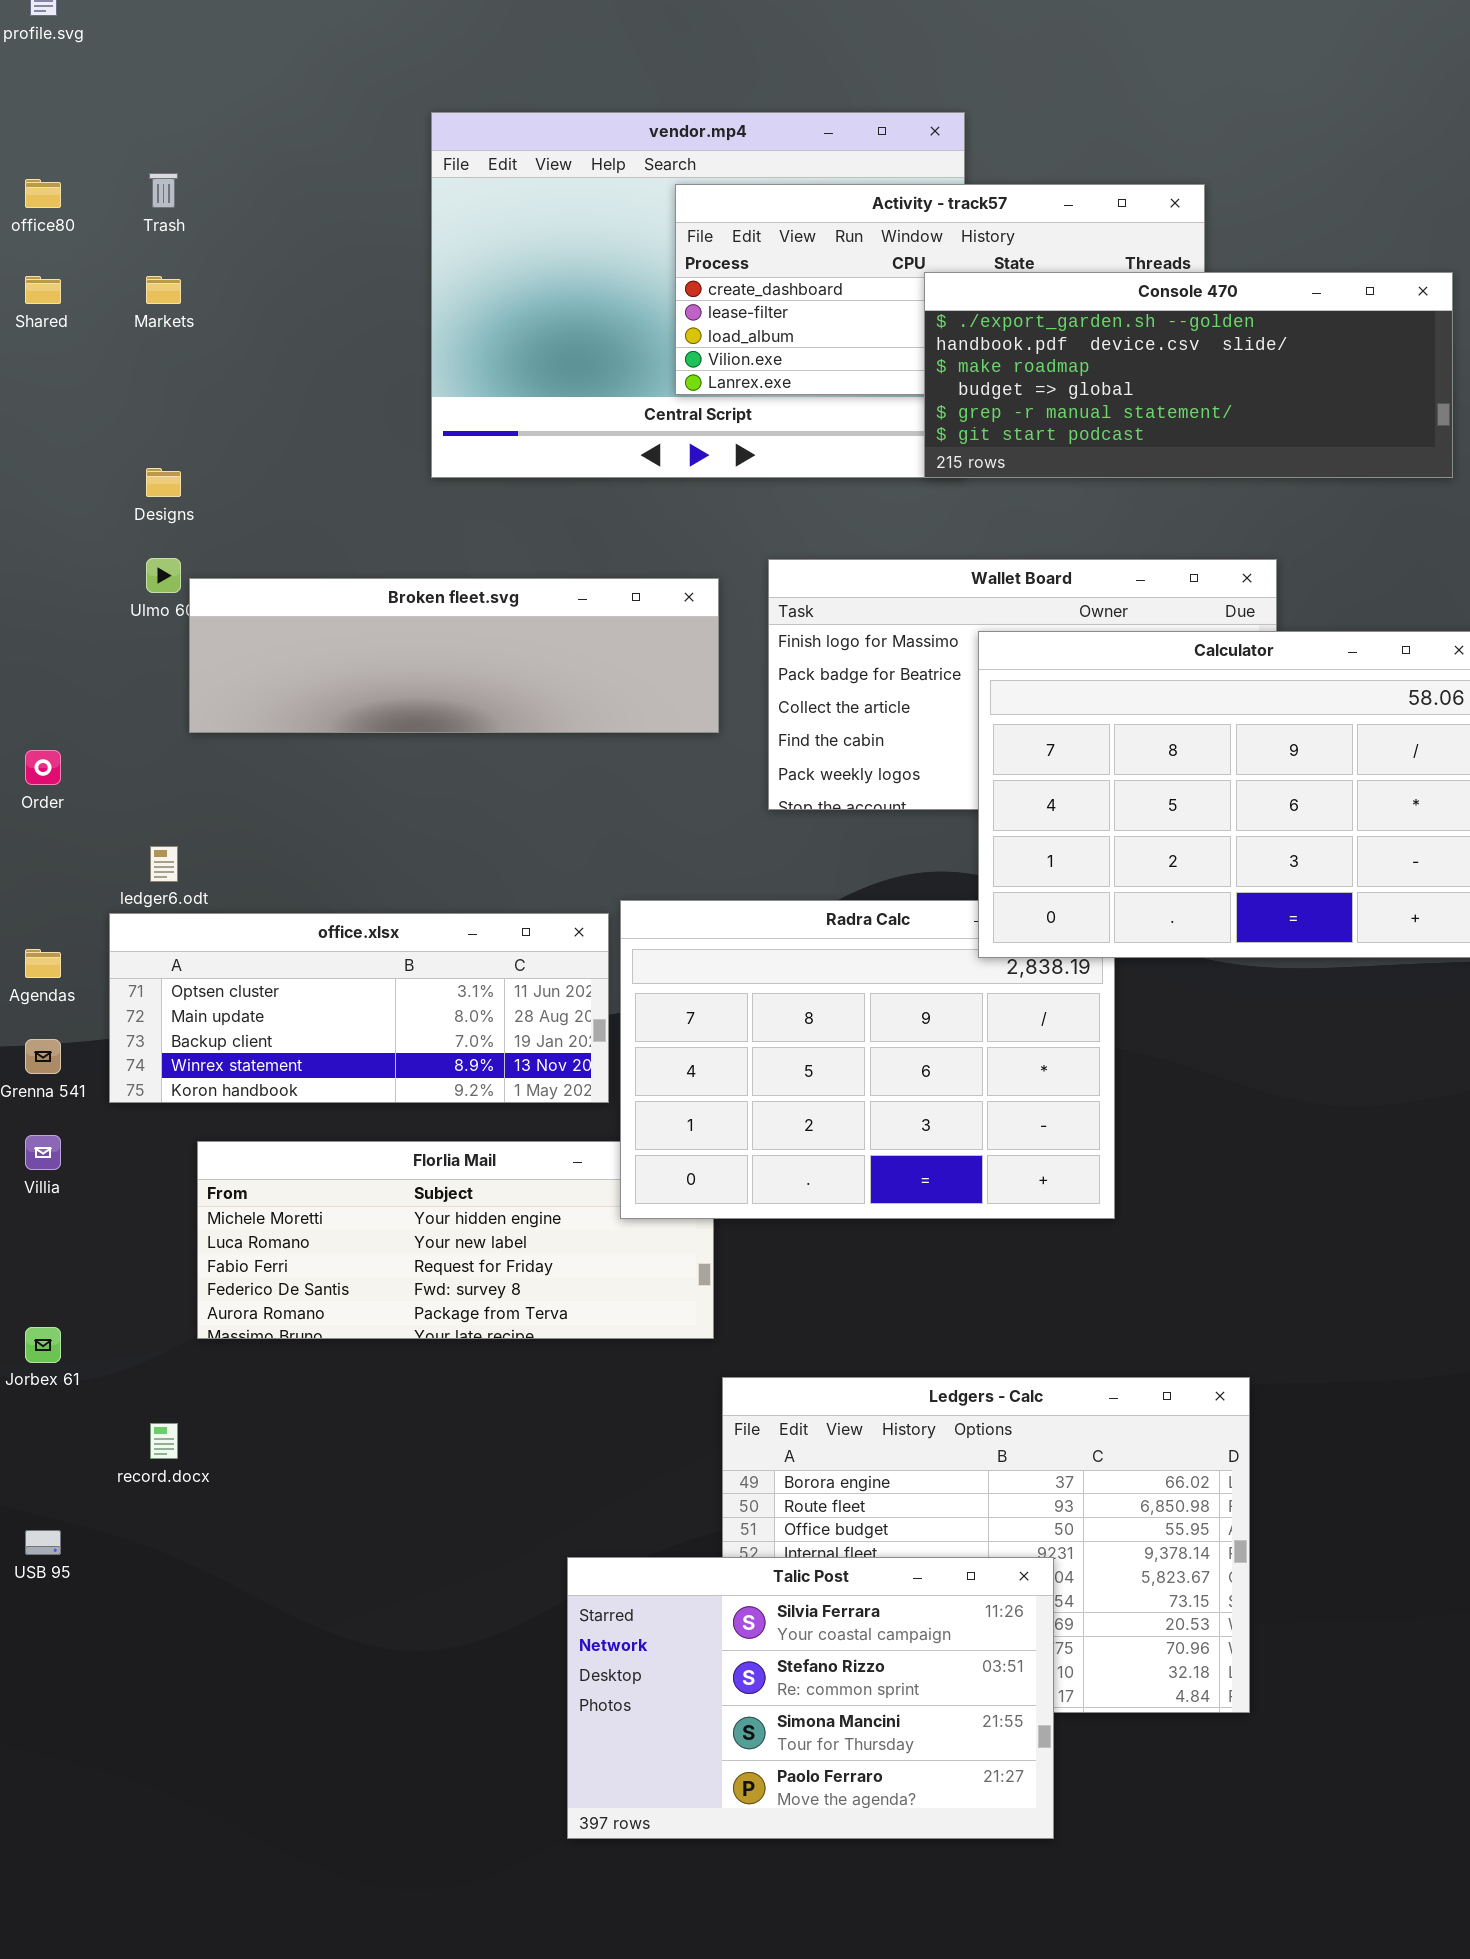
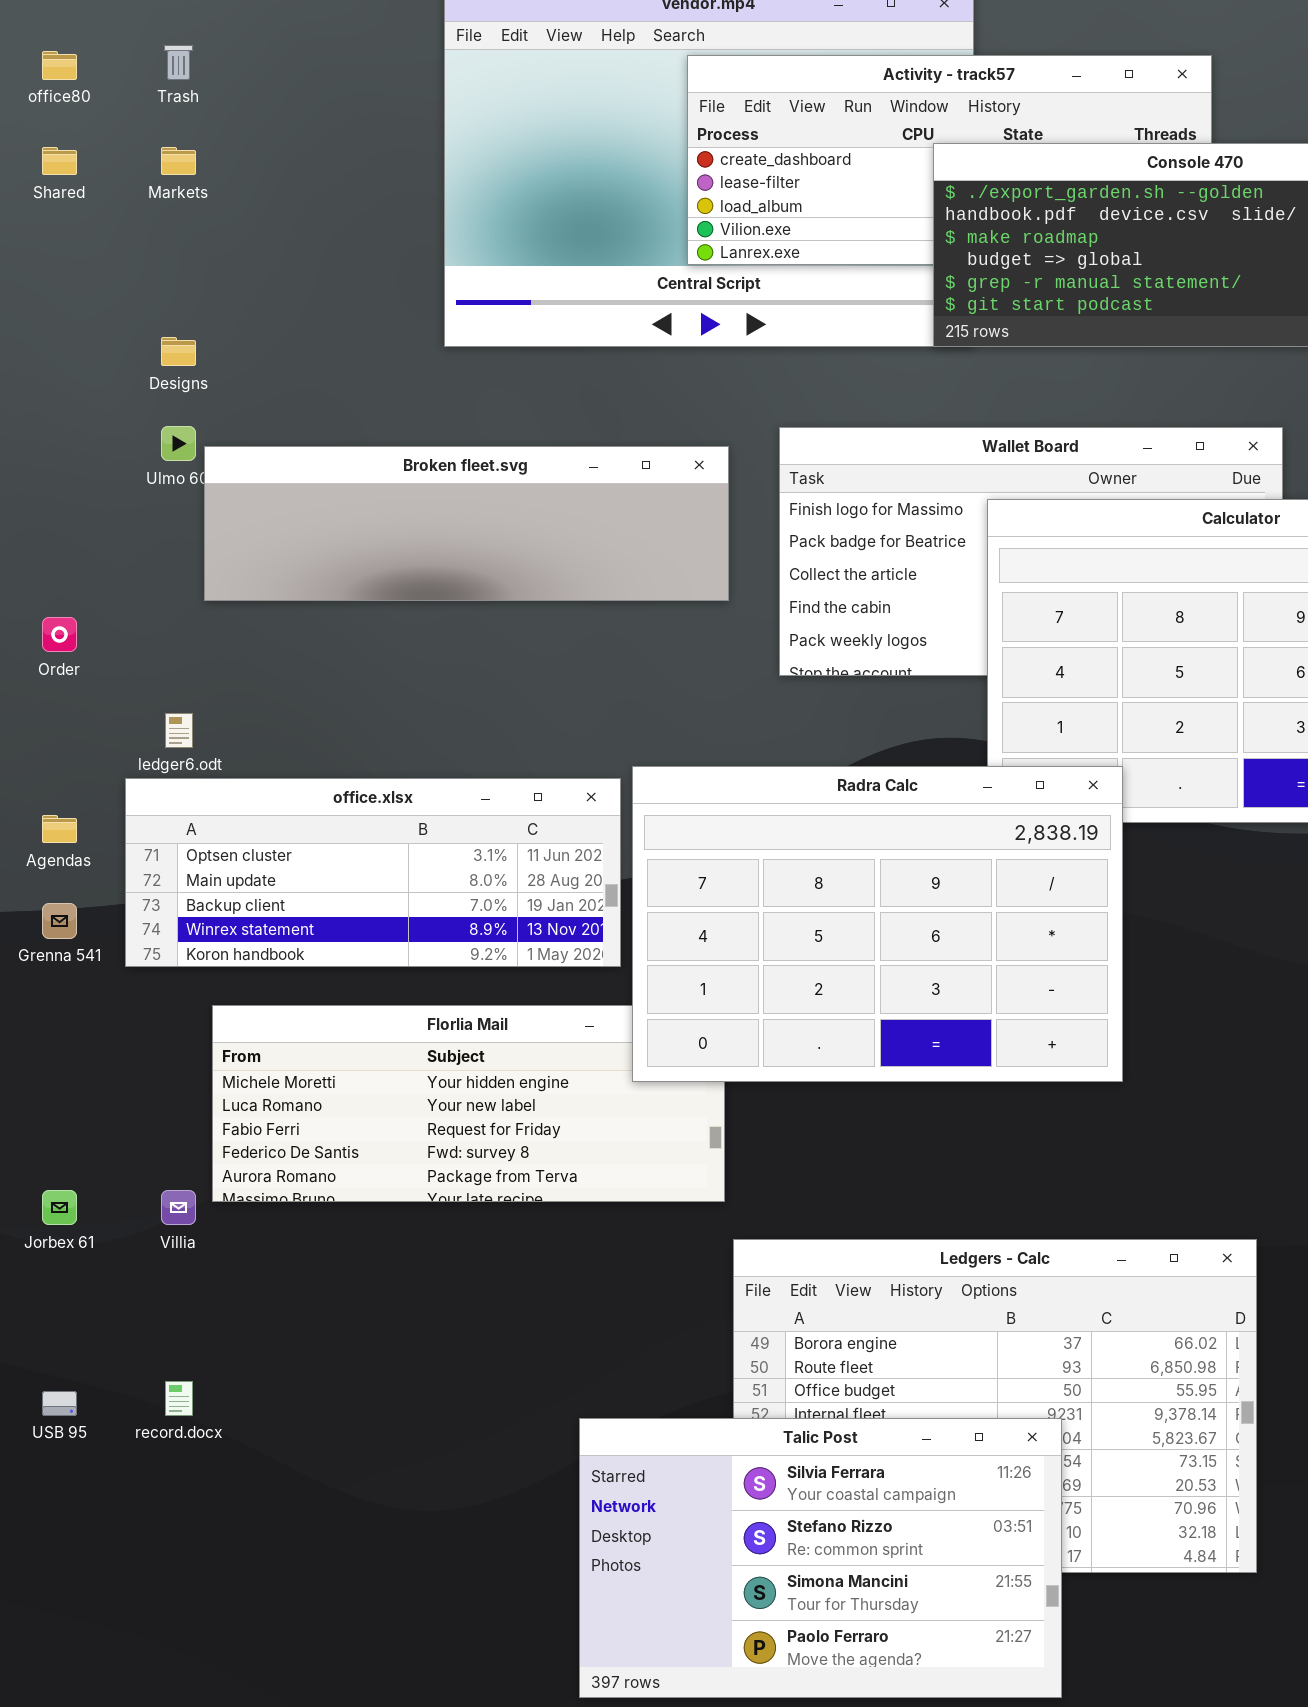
Radra Calc: [620,900,1115,1219] -> [632,766,1123,1082], raised
Villia: [25,1135,61,1170] -> [161,1190,196,1225], moved
record.docx: [150,1423,178,1459] -> [165,1381,193,1416], moved

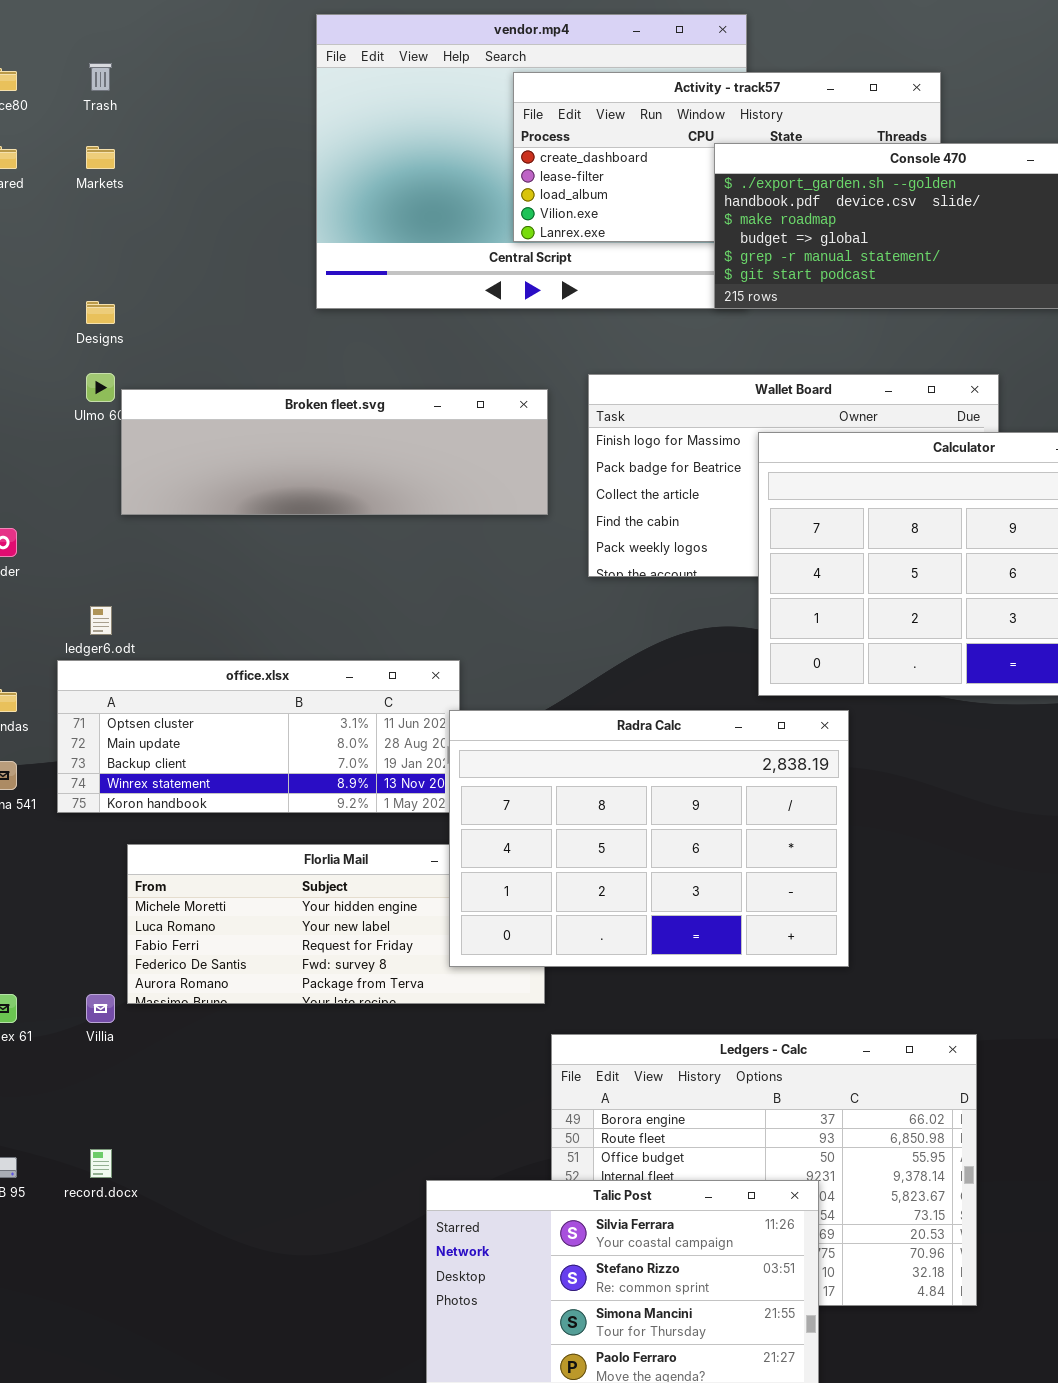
Radra Calc: [632,766,1123,1082] -> [449,710,849,967], moved

